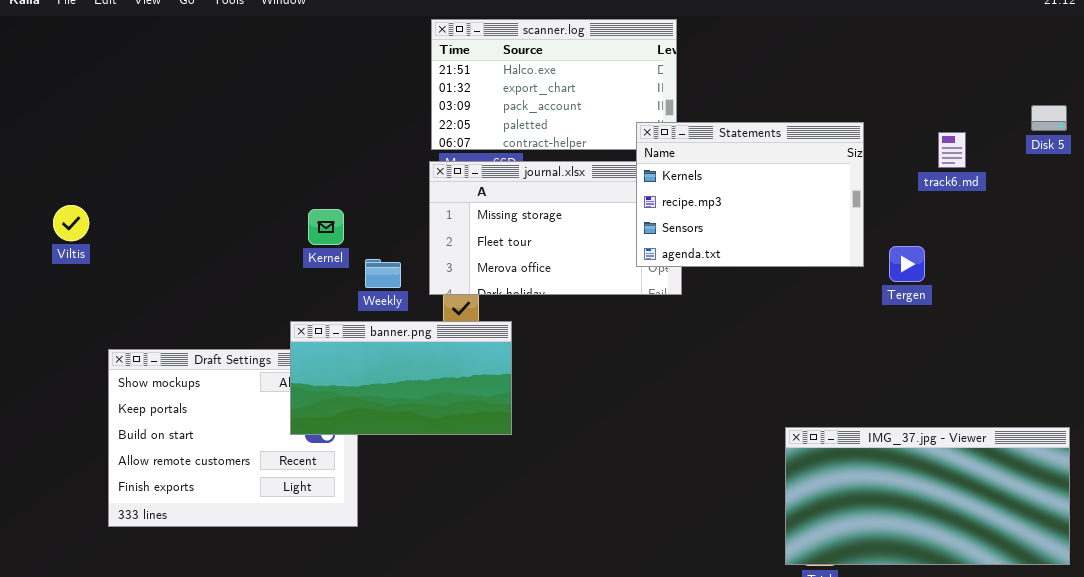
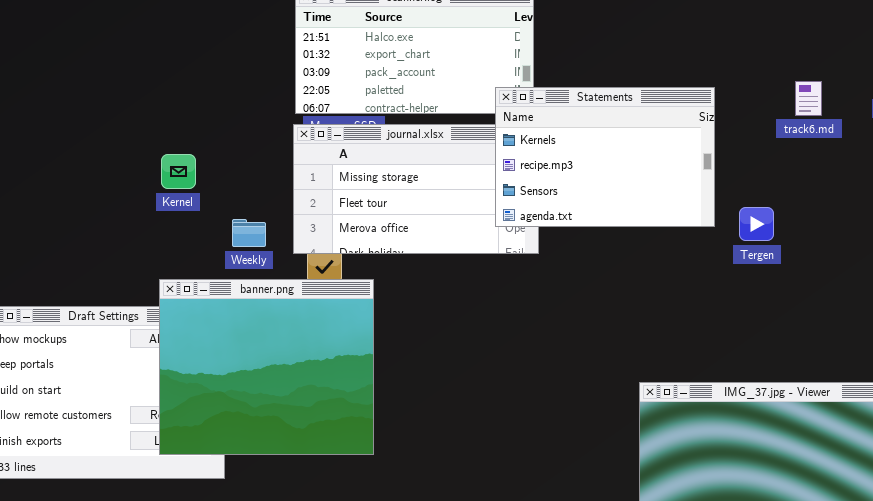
track6.md: [938,132,966,168] -> [795,81,822,116], moved
Kernel: [308,209,344,245] -> [161,154,196,189], moved
banner.png: [290,321,512,435] -> [159,279,374,455], resized

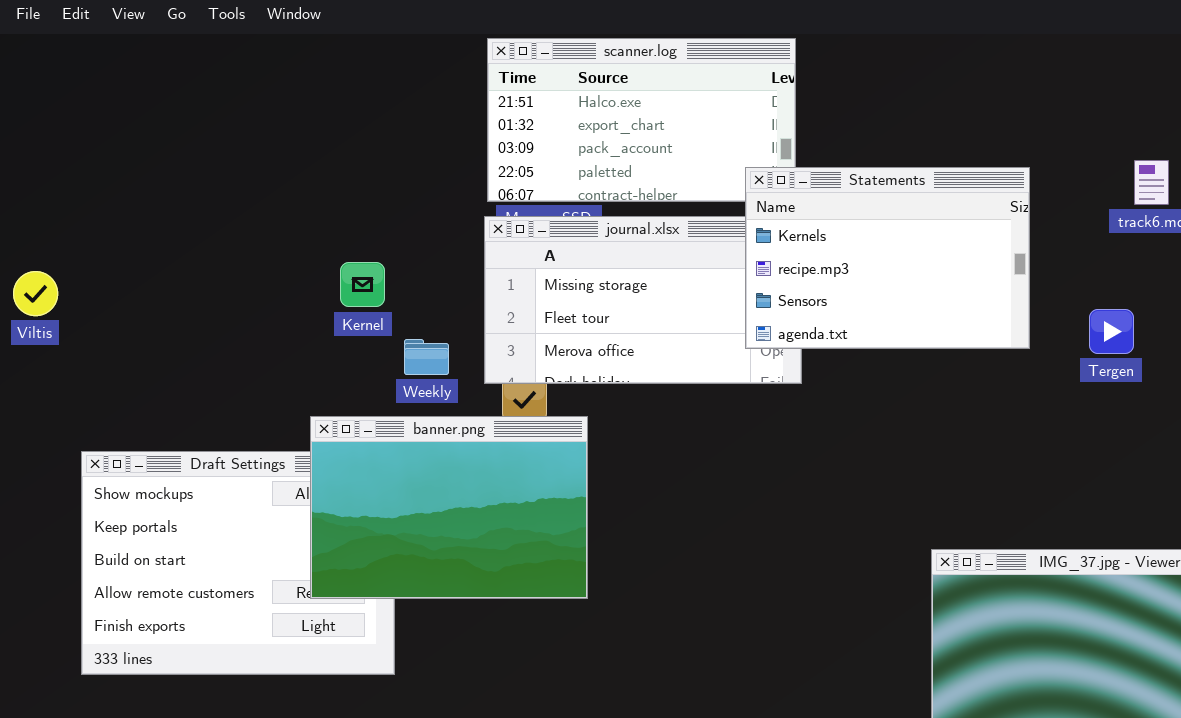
Kernel: [161,154,196,189] -> [340,262,385,307], moved
Tergen: [739,207,774,241] -> [1089,309,1134,354], moved
banner.png: [159,279,374,455] -> [310,416,588,599], resized

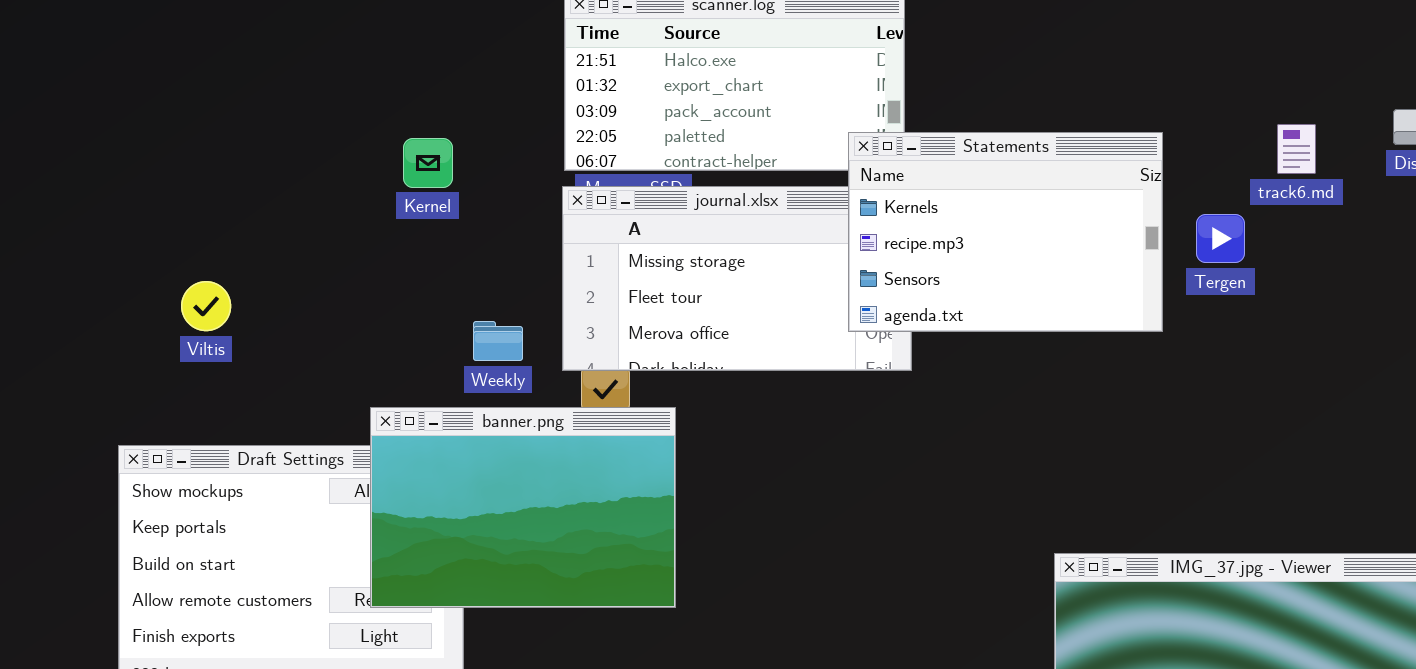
Kernel: [340,262,385,307] -> [403,138,453,188], moved
Viltis: [13,271,58,316] -> [181,281,231,331], moved
Tergen: [1089,309,1134,354] -> [1196,214,1245,263], moved

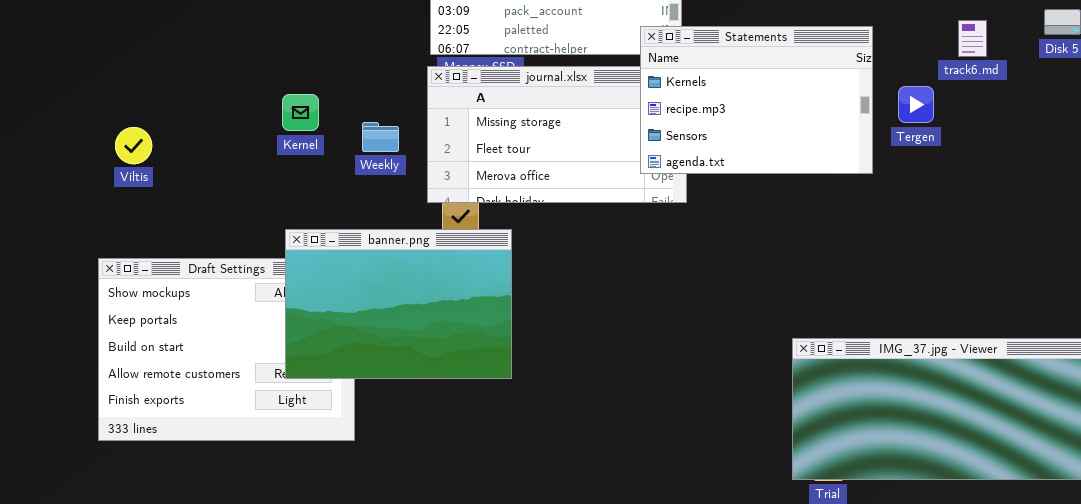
Kernel: [403,138,453,188] -> [282,94,319,131], moved
Viltis: [181,281,231,331] -> [115,127,152,164], moved
Weekly: [473,321,523,361] -> [362,122,399,152], moved

